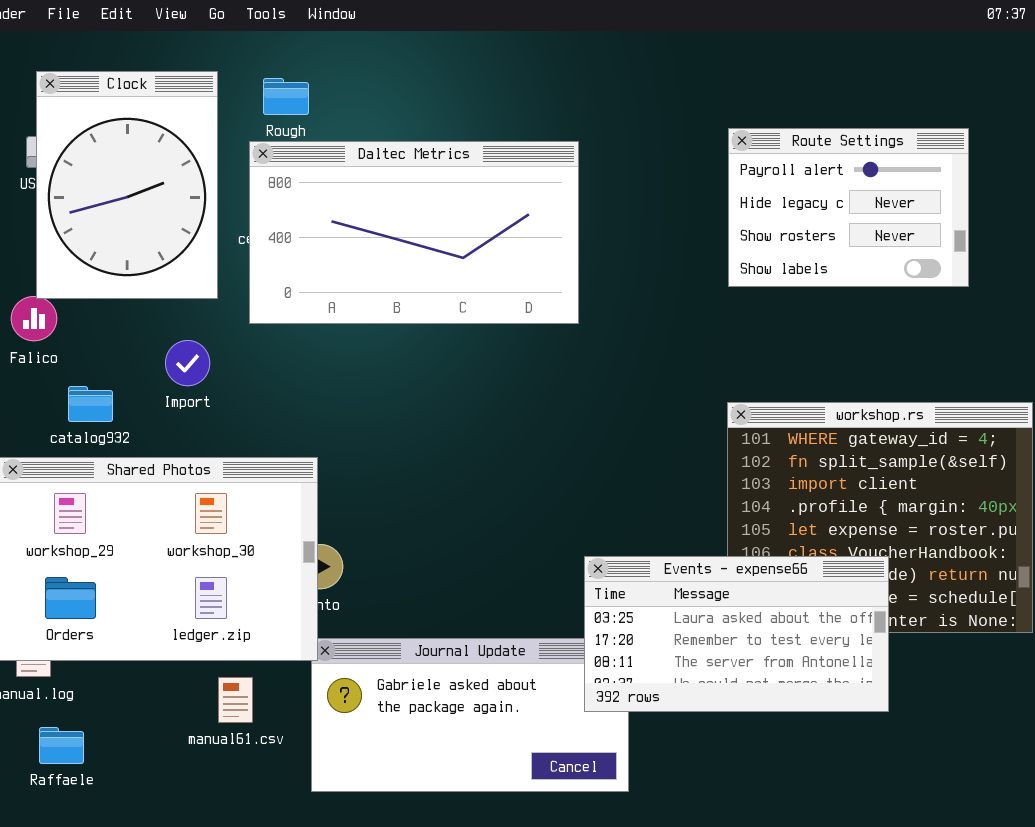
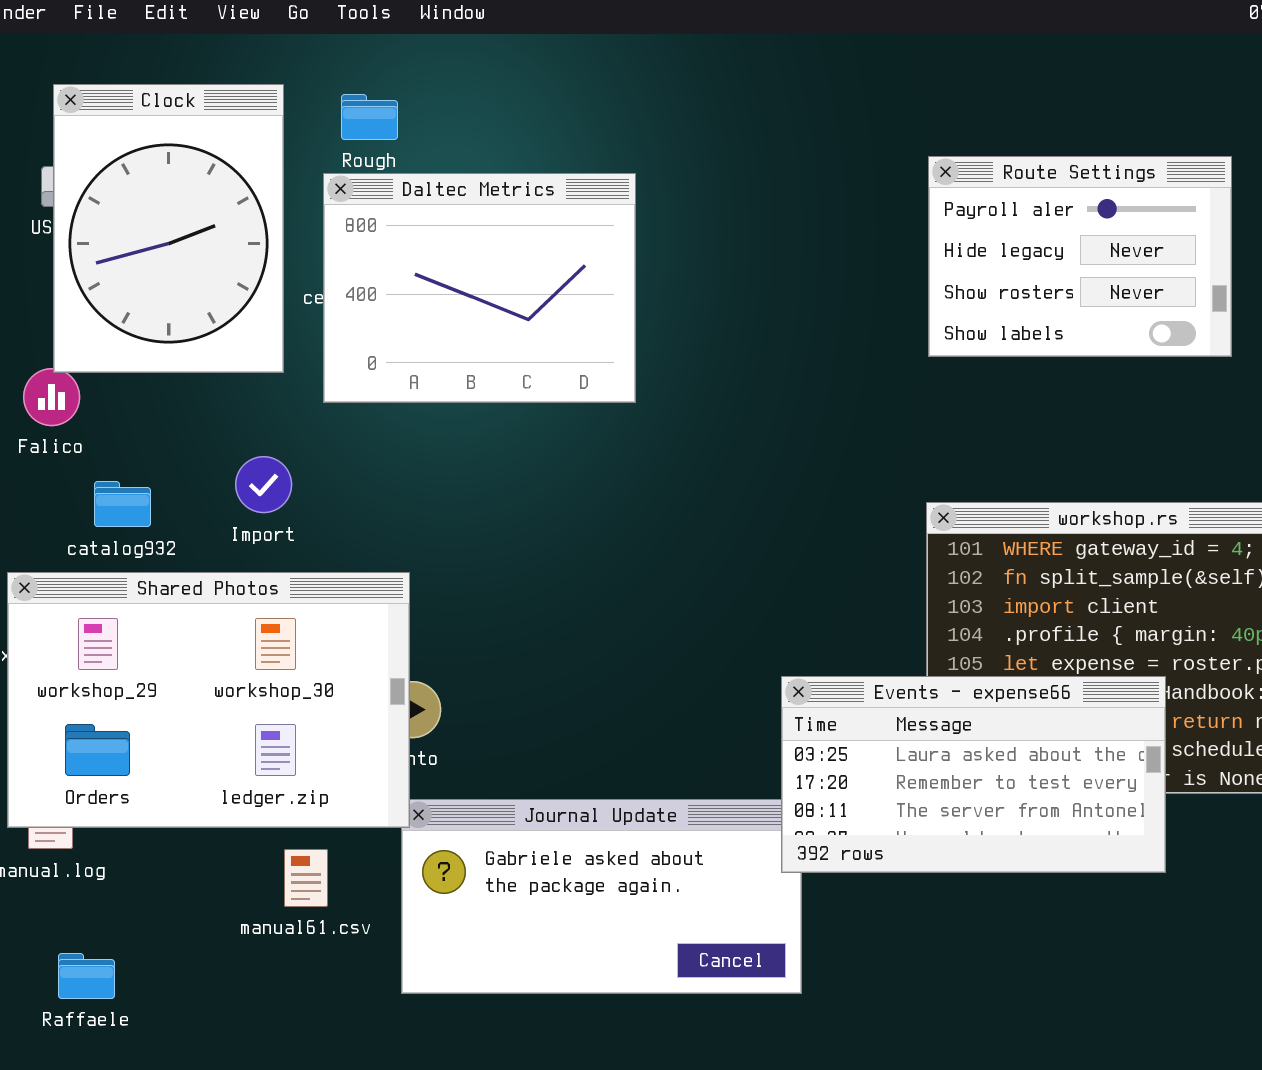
Daltec Metrics: [249,141,579,324] -> [323,173,636,403], resized
Import: [165,340,210,386] -> [235,456,292,513], moved
Events - expense66: [584,556,889,712] -> [781,676,1166,873], moved
Raffaele: [39,727,84,764] -> [58,953,115,999], moved

